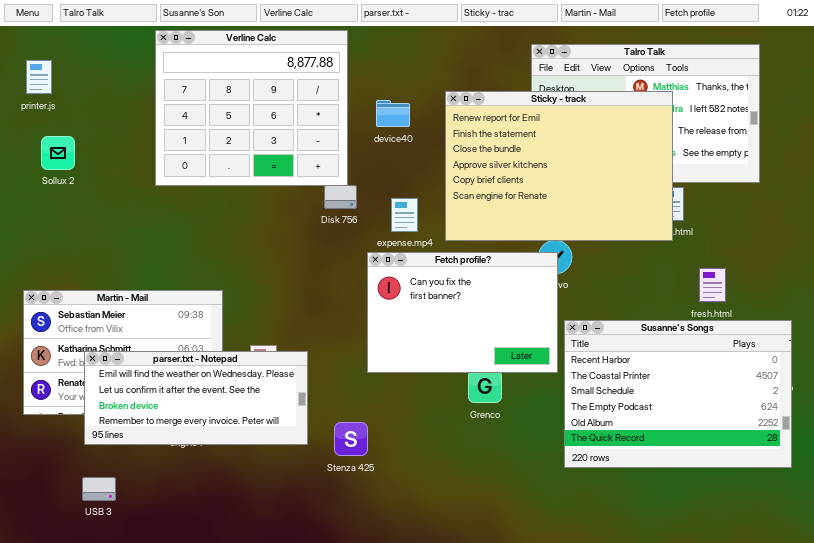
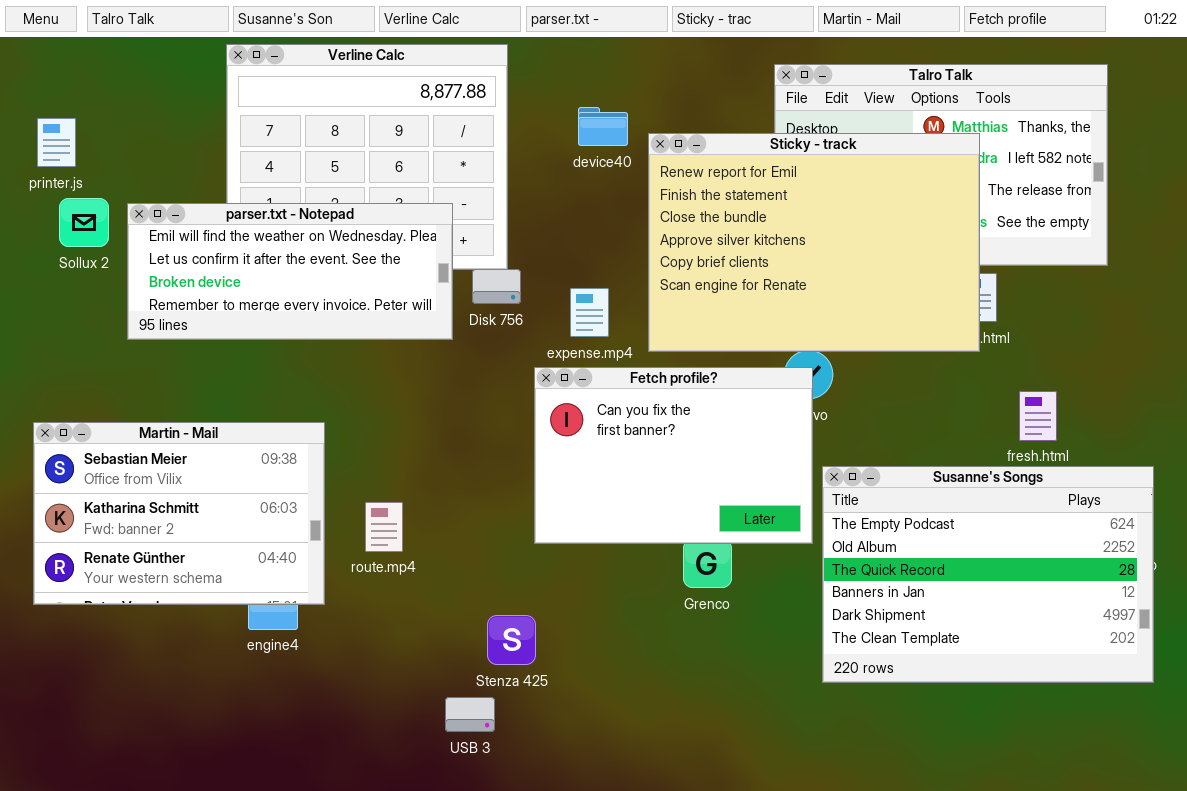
printer.js: [26,60,52,94] -> [37,118,76,167], moved
device40: [376,100,410,127] -> [578,107,628,146], moved
Susanne's Songs: [564,320,792,468] -> [822,466,1154,683], scrolled down 3 rows
parser.txt - Notepad: [84,351,308,445] -> [127,203,453,340], moved
USB 3: [82,477,116,501] -> [445,697,495,732], moved

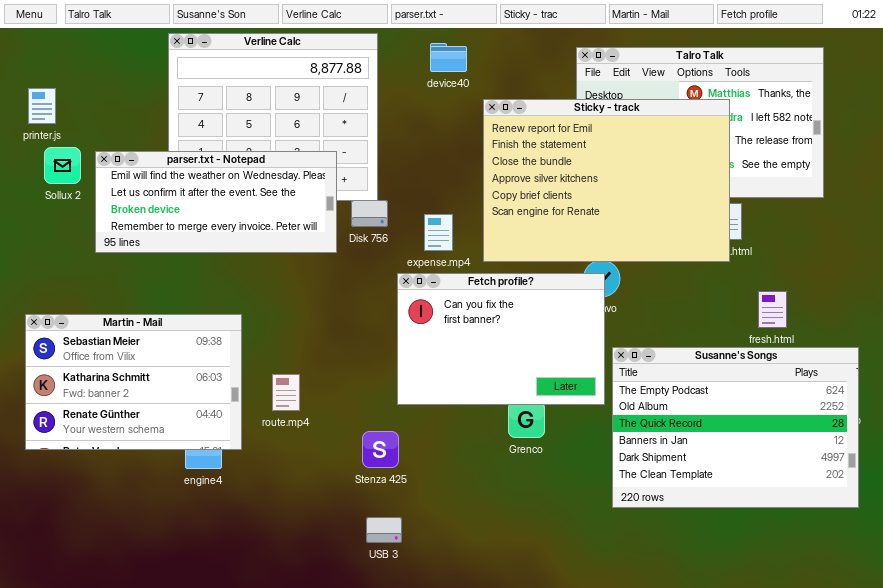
device40: [578,107,628,146] -> [430,43,467,72], moved
Stenza 425: [487,615,536,665] -> [362,431,399,468], moved
USB 3: [445,697,495,732] -> [366,517,402,543], moved

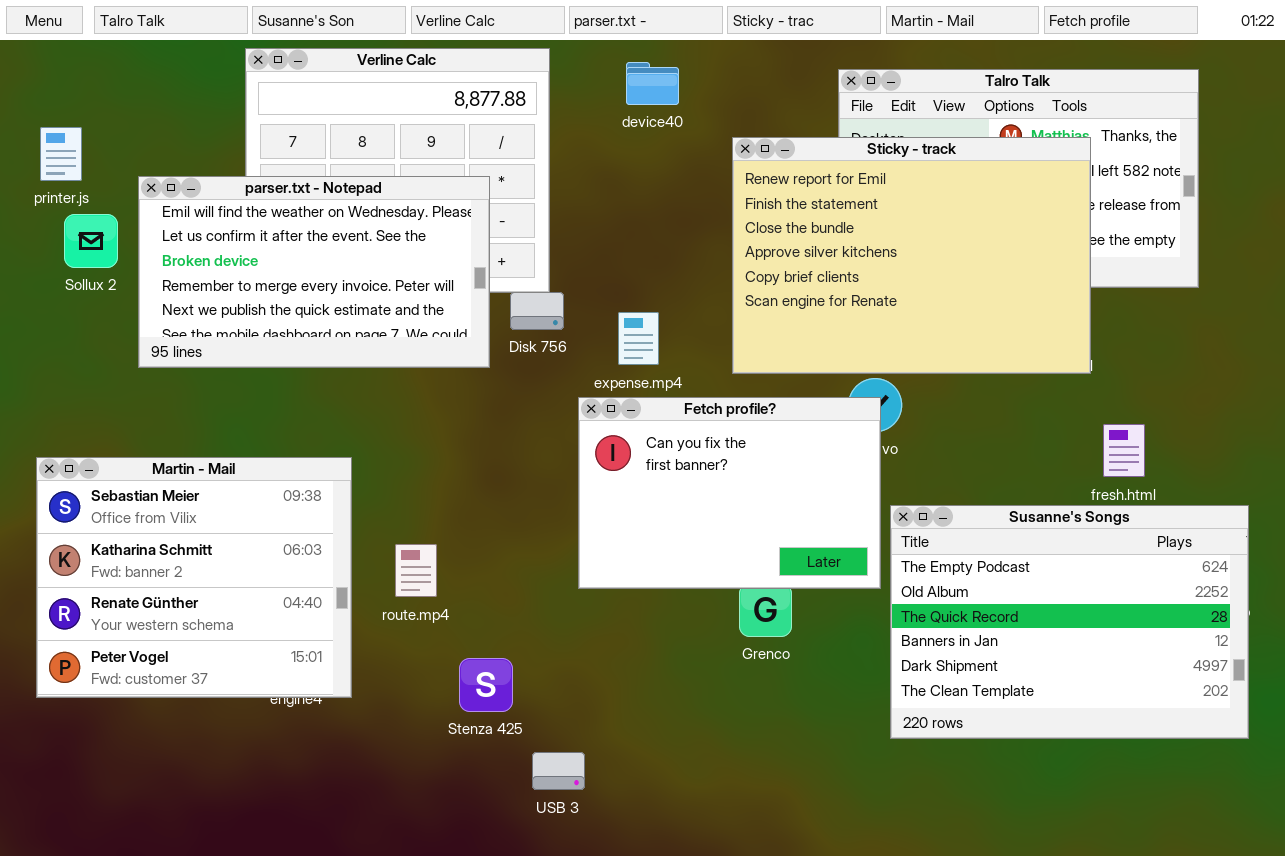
Sticky - track: [483,99,730,262] -> [732,137,1091,374], moved
parser.txt - Notepad: [95,151,337,253] -> [138,176,490,368], resized
Martin - Mail: [25,314,242,450] -> [36,457,352,698], resized
Stenza 425: [362,431,399,468] -> [459,658,513,712], moved

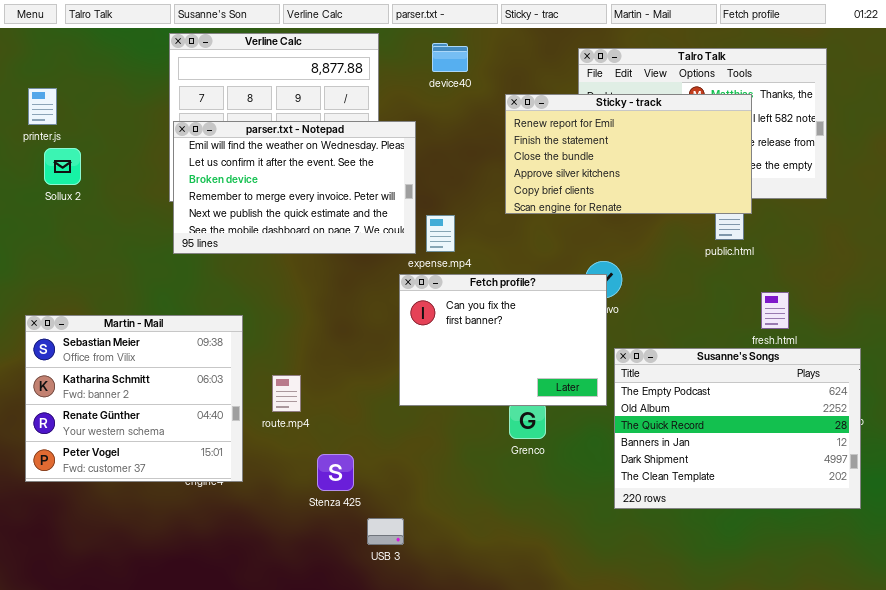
Sticky - track: [732,137,1091,374] -> [505,94,752,214], resized
parser.txt - Notepad: [138,176,490,368] -> [173,121,416,254], moved

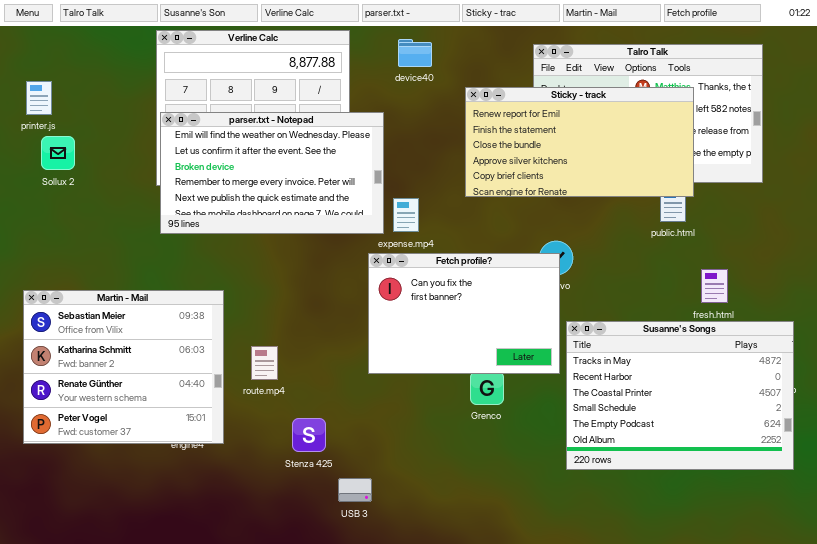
Susanne's Songs: [614,348,861,509] -> [566,321,794,470], scrolled up 4 rows

